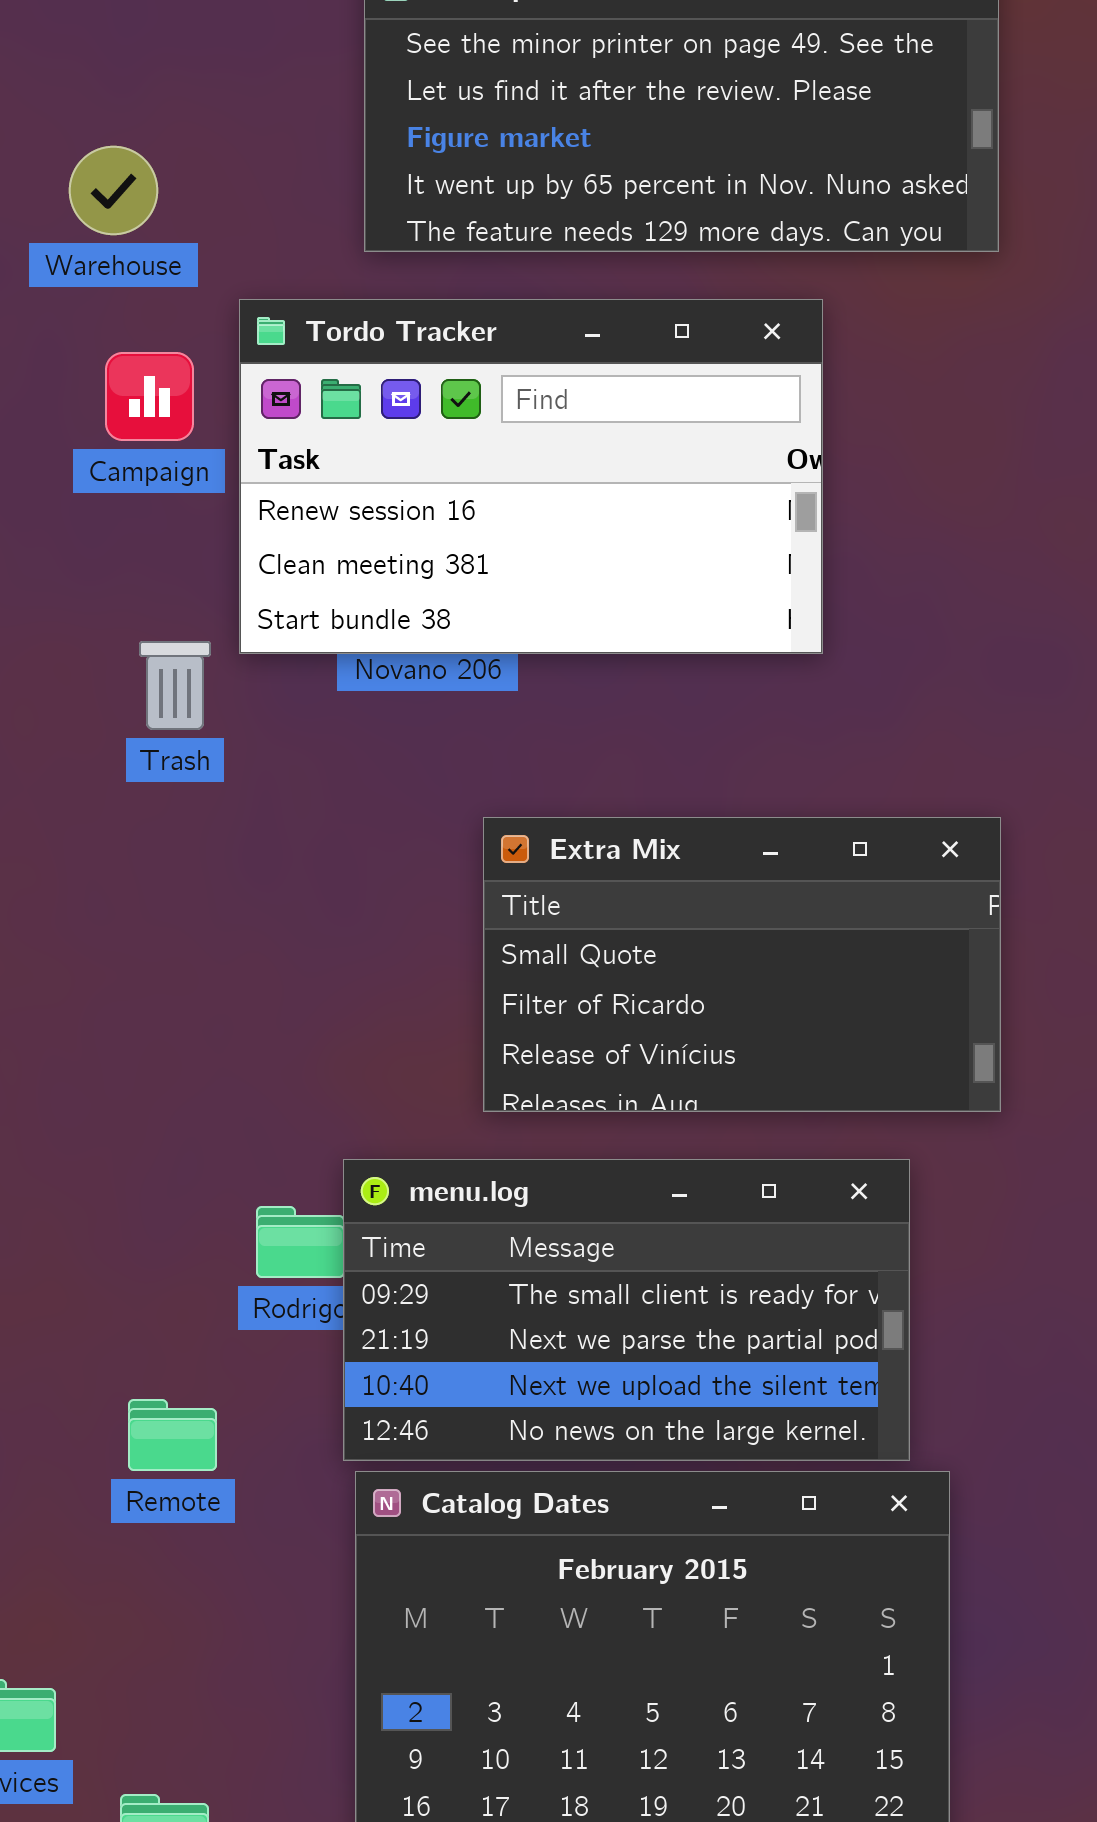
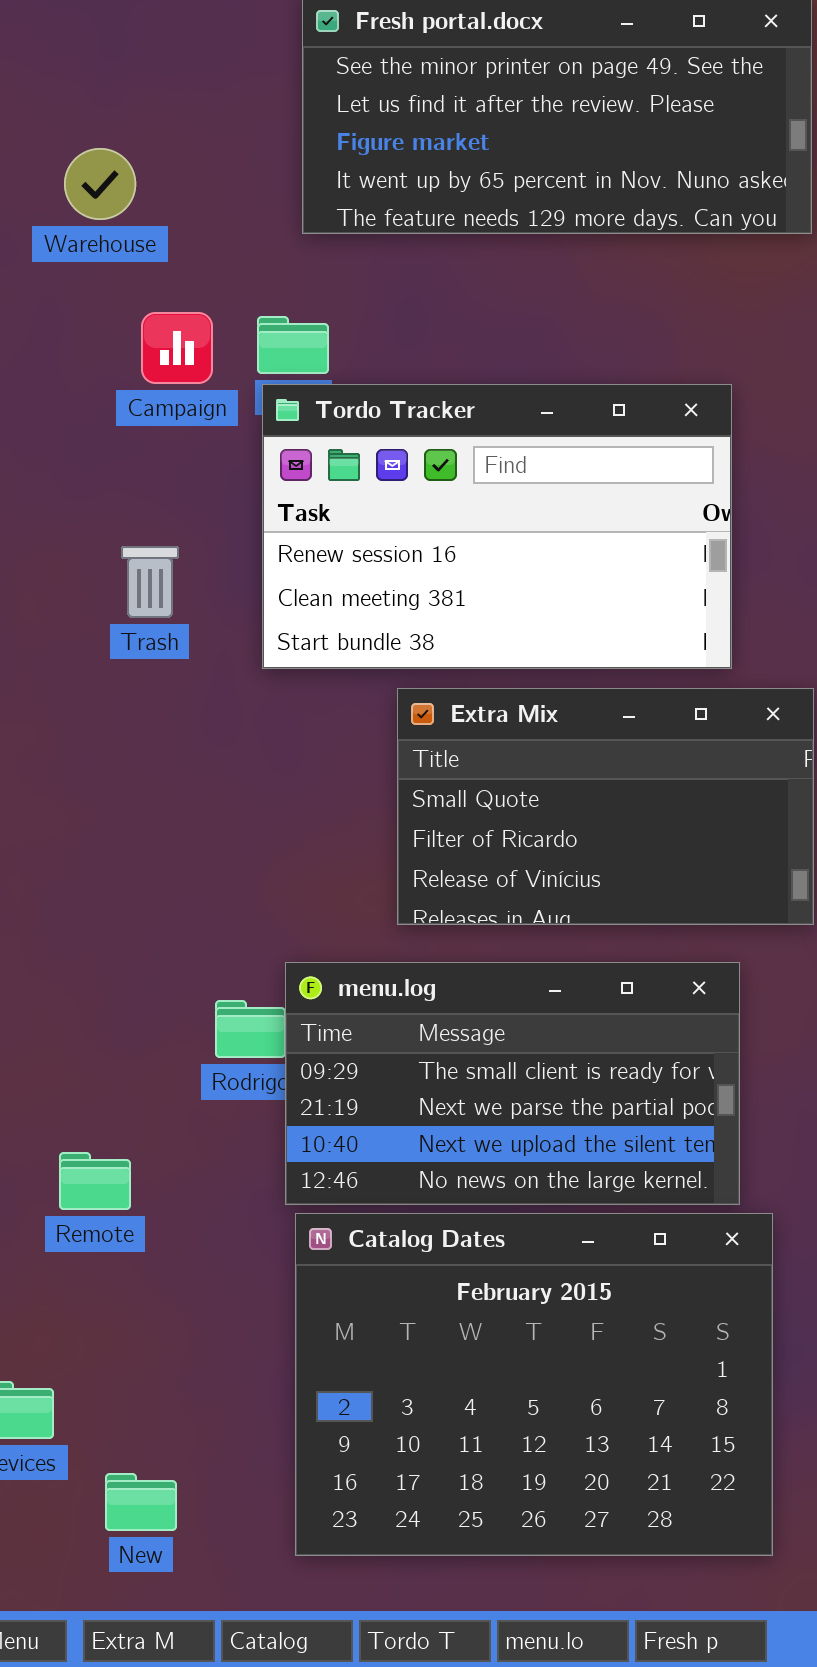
Tordo Tracker: [239,299,823,654] -> [262,384,732,669], moved
Campaign: [105,352,194,441] -> [141,312,213,384], moved
Remote: [128,1399,217,1471] -> [59,1152,131,1210], moved

